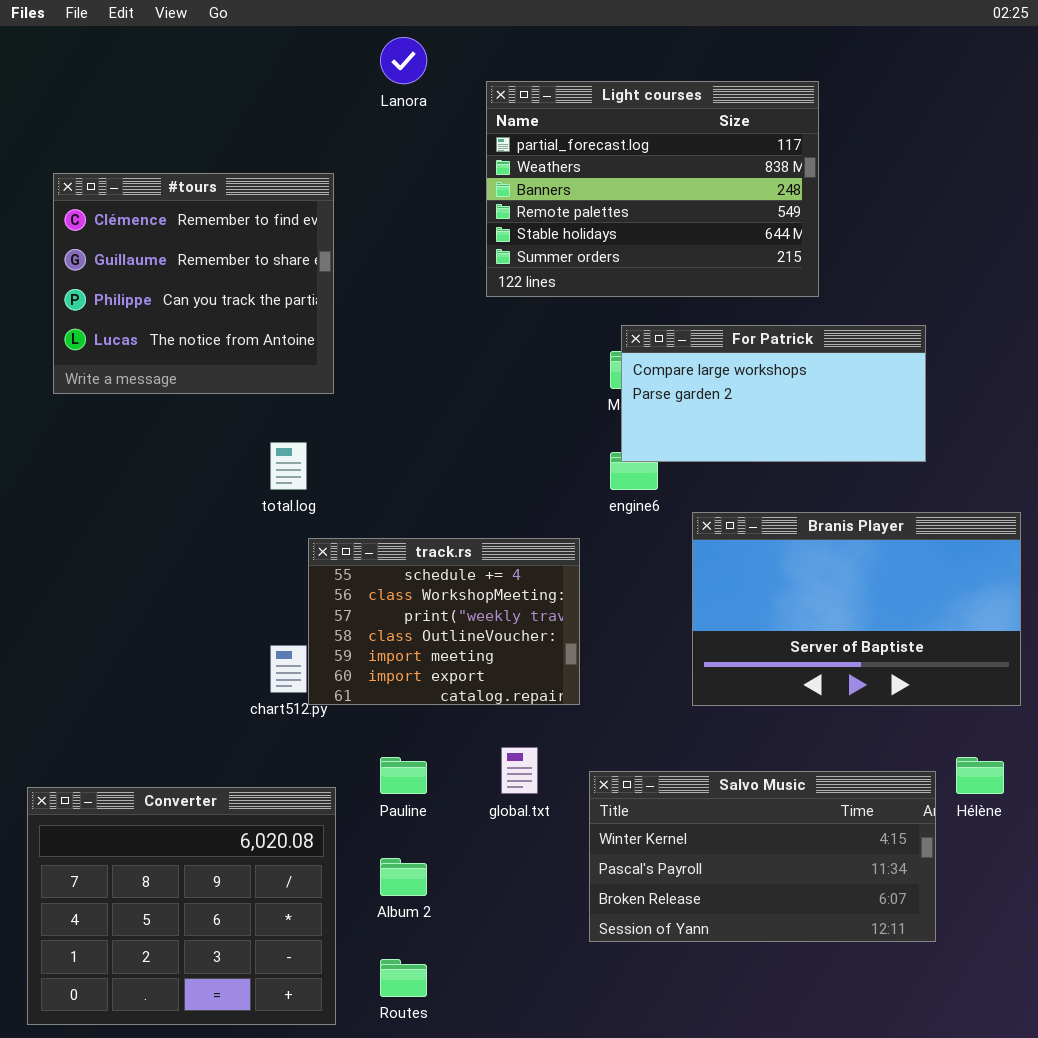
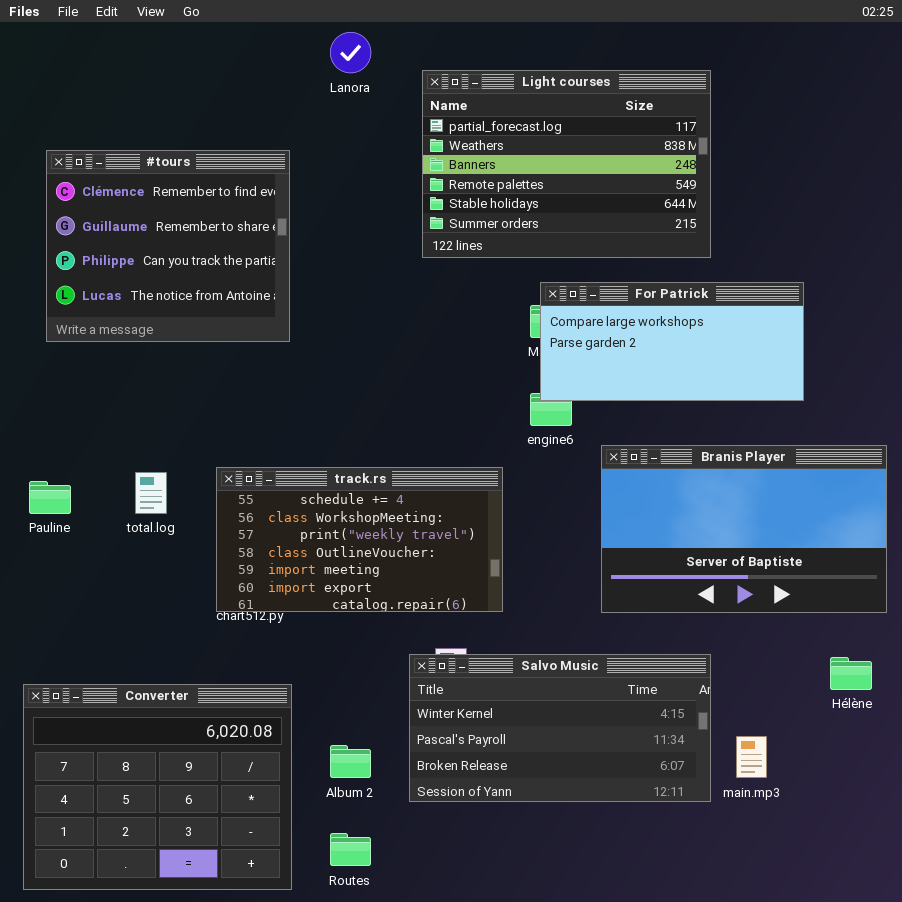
total.log: [270,442,307,490] -> [135,472,167,514], moved
track.rs: [308,538,580,705] -> [216,467,503,612], resized
Pauline: [380,757,427,794] -> [29,481,71,514], moved
Salvo Music: [589,771,936,942] -> [409,654,711,802], moved

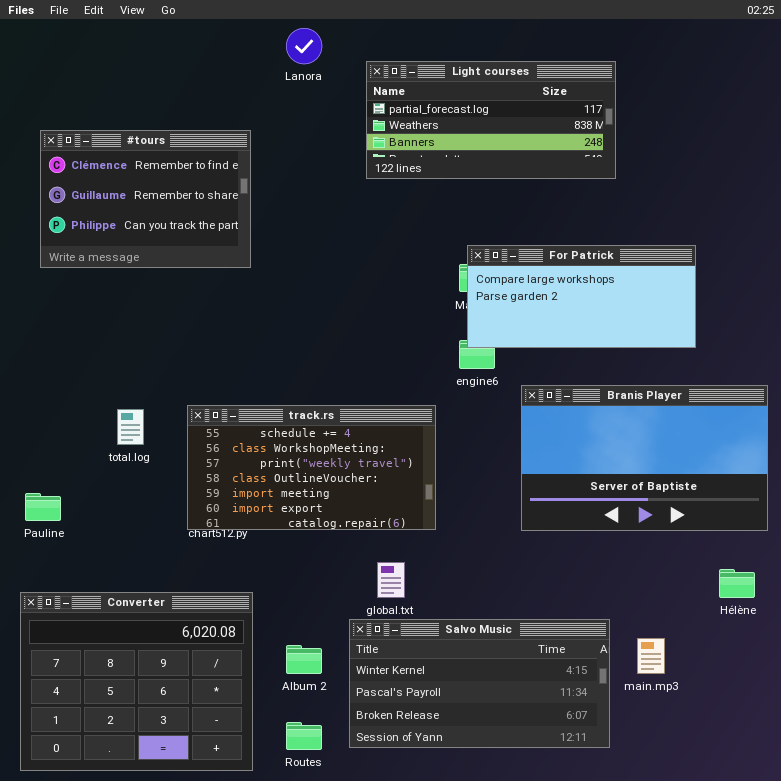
Light courses: [422,70,711,258] -> [366,61,616,179], resized
#tours: [46,150,290,342] -> [40,130,251,268], resized
Pauline: [29,481,71,514] -> [25,493,61,521], moved
Salvo Music: [409,654,711,802] -> [349,619,610,748], moved

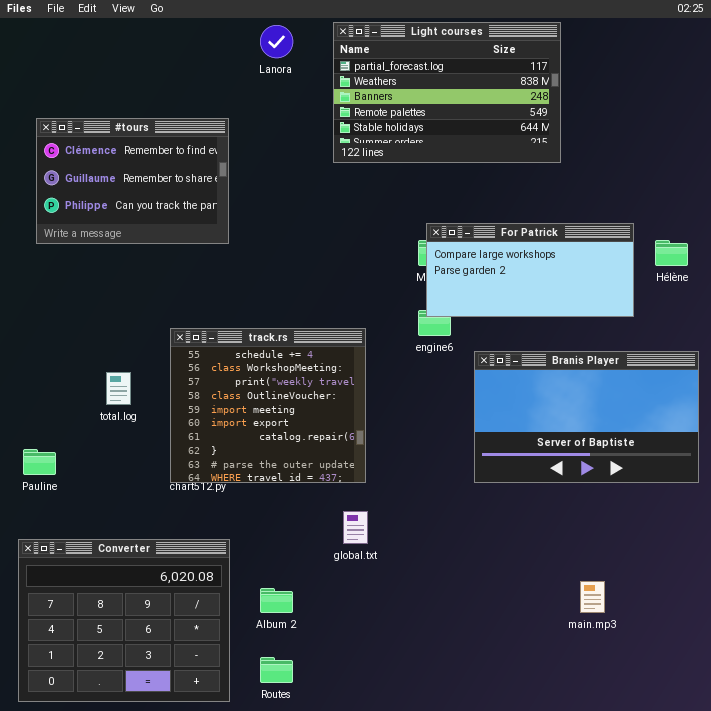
Light courses: [366,61,616,179] -> [333,22,561,163], resized
track.rs: [187,405,436,530] -> [170,328,366,483], resized
Hélène: [719,569,755,598] -> [655,240,688,266], moved
Salvo Music: [349,619,610,748] -> none, closed

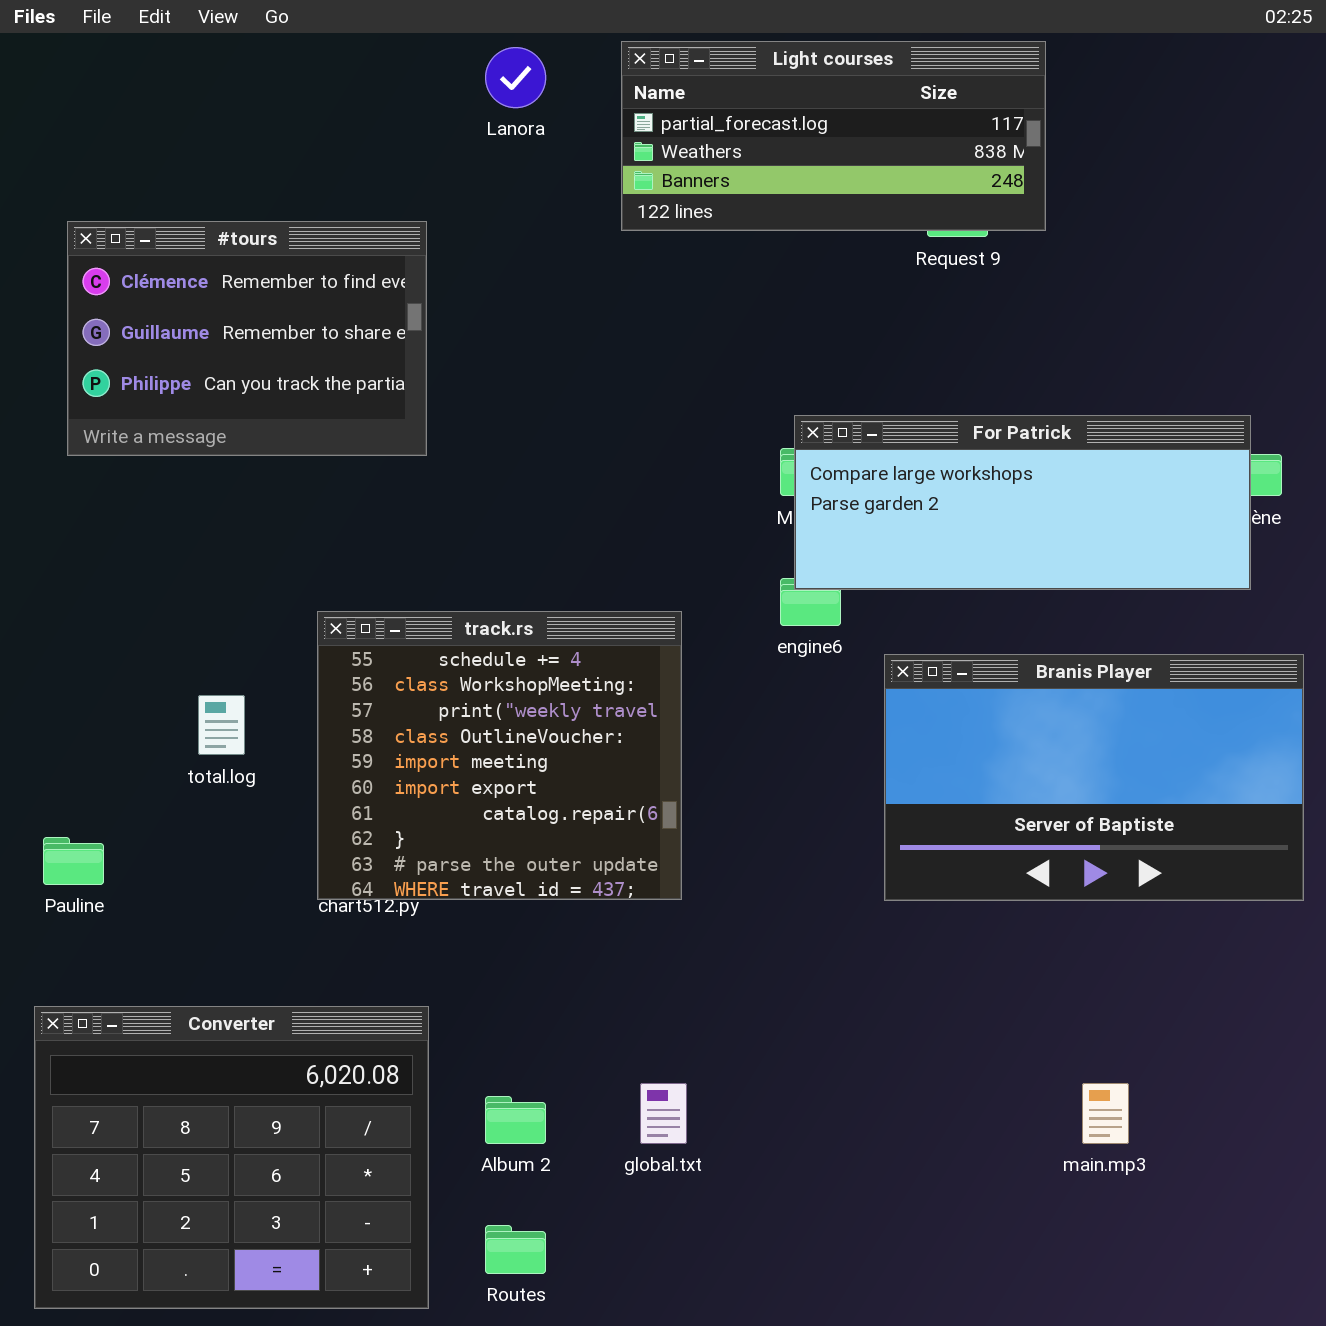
Light courses: [333,22,561,163] -> [621,41,1046,231], resized
For Patrick: [426,223,634,317] -> [794,415,1251,590], resized
global.txt: [343,511,368,544] -> [640,1083,687,1144], moved

